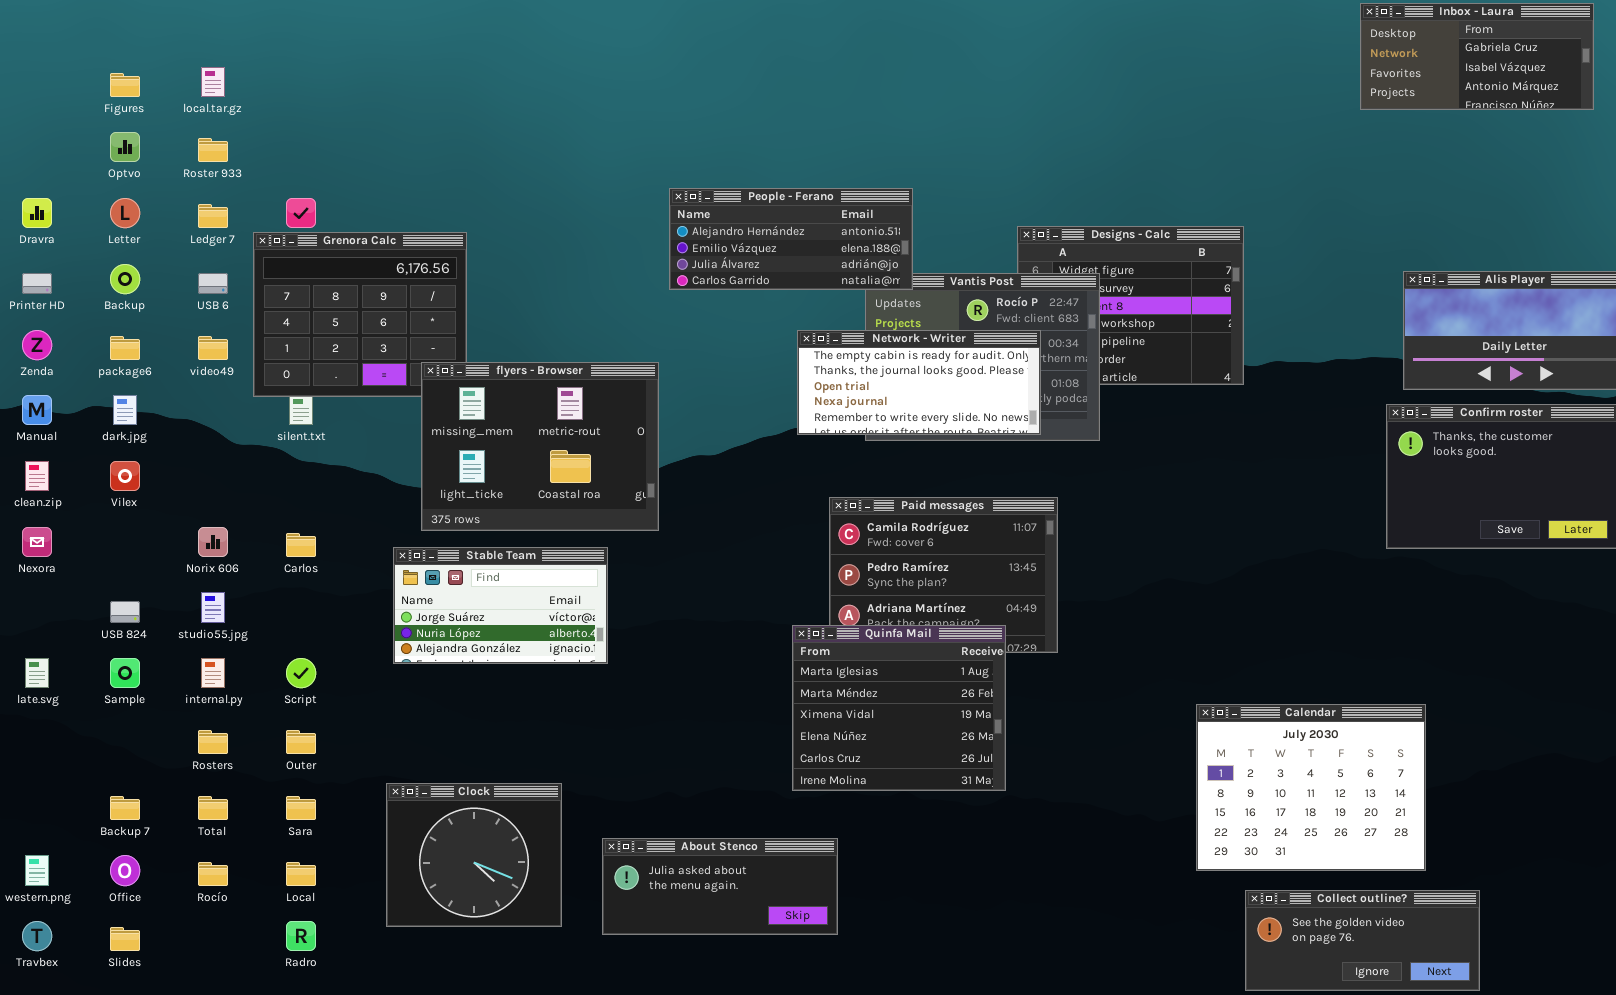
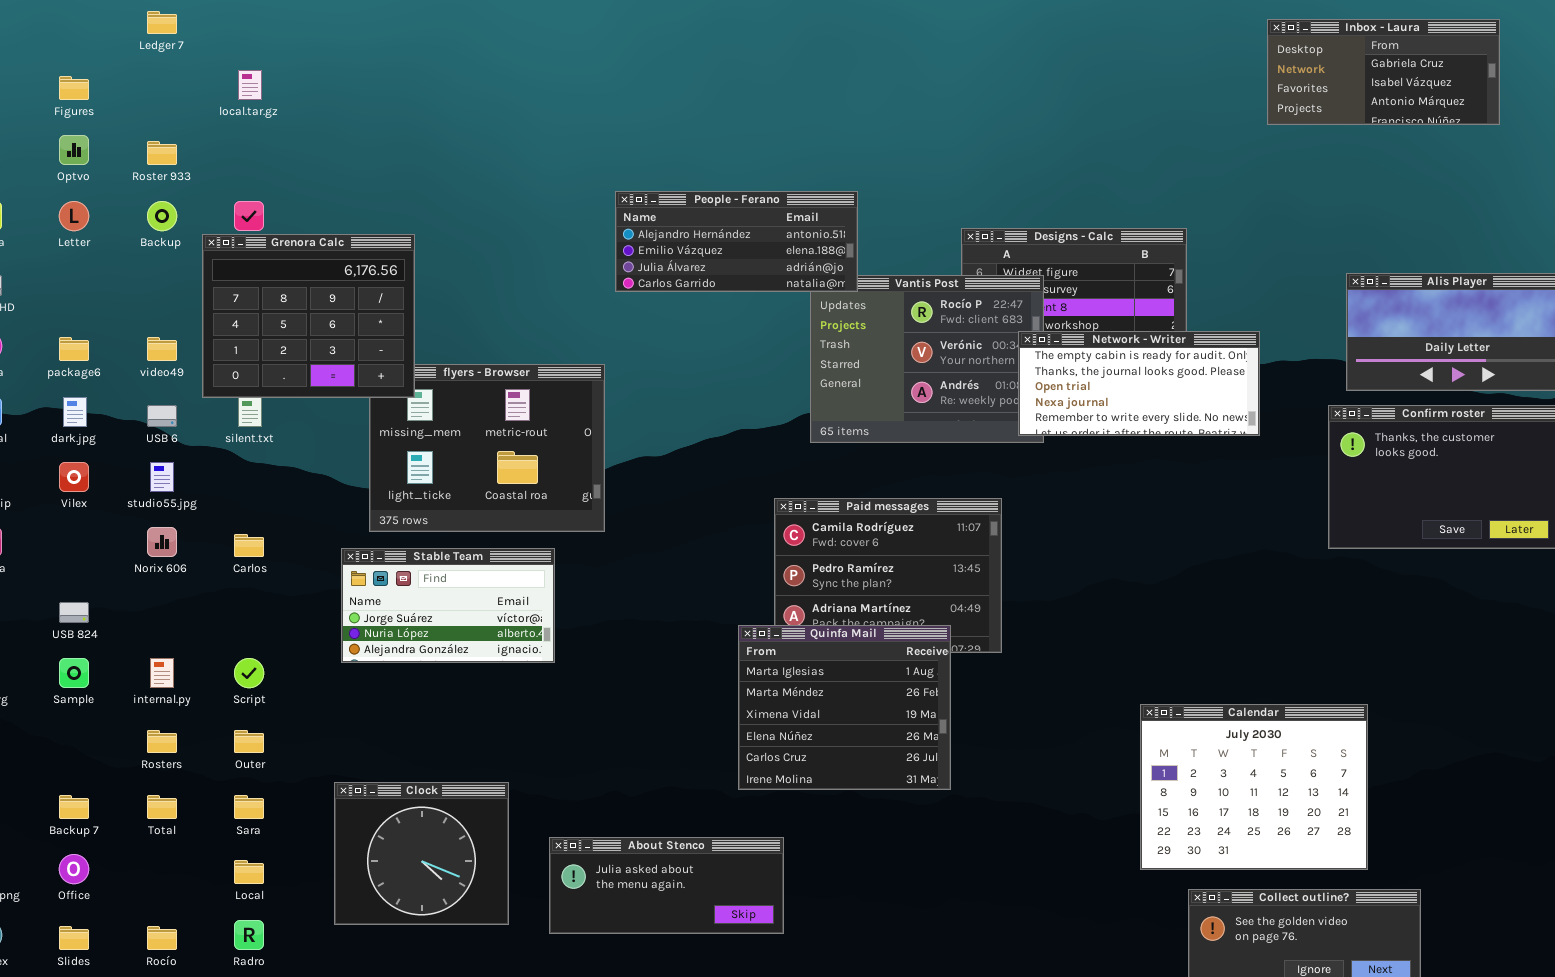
Inbox - Laura: [1360,3,1594,110] -> [1267,19,1500,125], moved
local.tar.gz: [201,67,225,97] -> [238,70,262,100], moved
Ledger 7: [198,204,228,228] -> [147,11,177,34], moved
Grenora Calc: [253,232,467,397] -> [202,234,415,398], raised
Backup: [110,264,140,294] -> [147,201,177,231], moved
USB 6: [198,273,228,294] -> [147,405,177,427], moved
Network - Writer: [797,330,1041,435] -> [1018,331,1260,436], moved
studio55.jpg: [201,592,225,623] -> [150,462,174,492], moved
Rocío: [198,862,228,886] -> [147,926,177,950], moved

